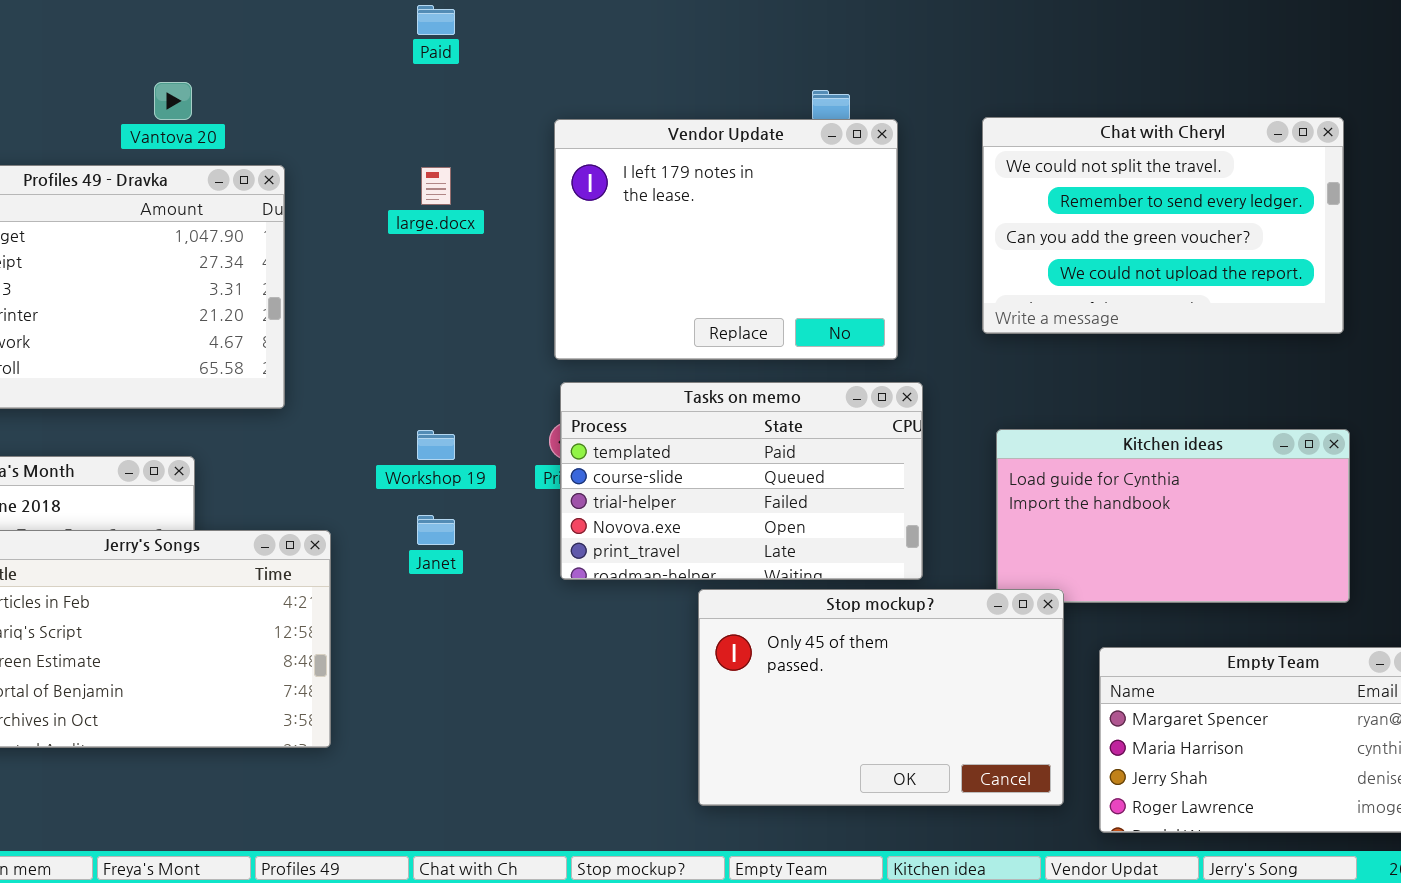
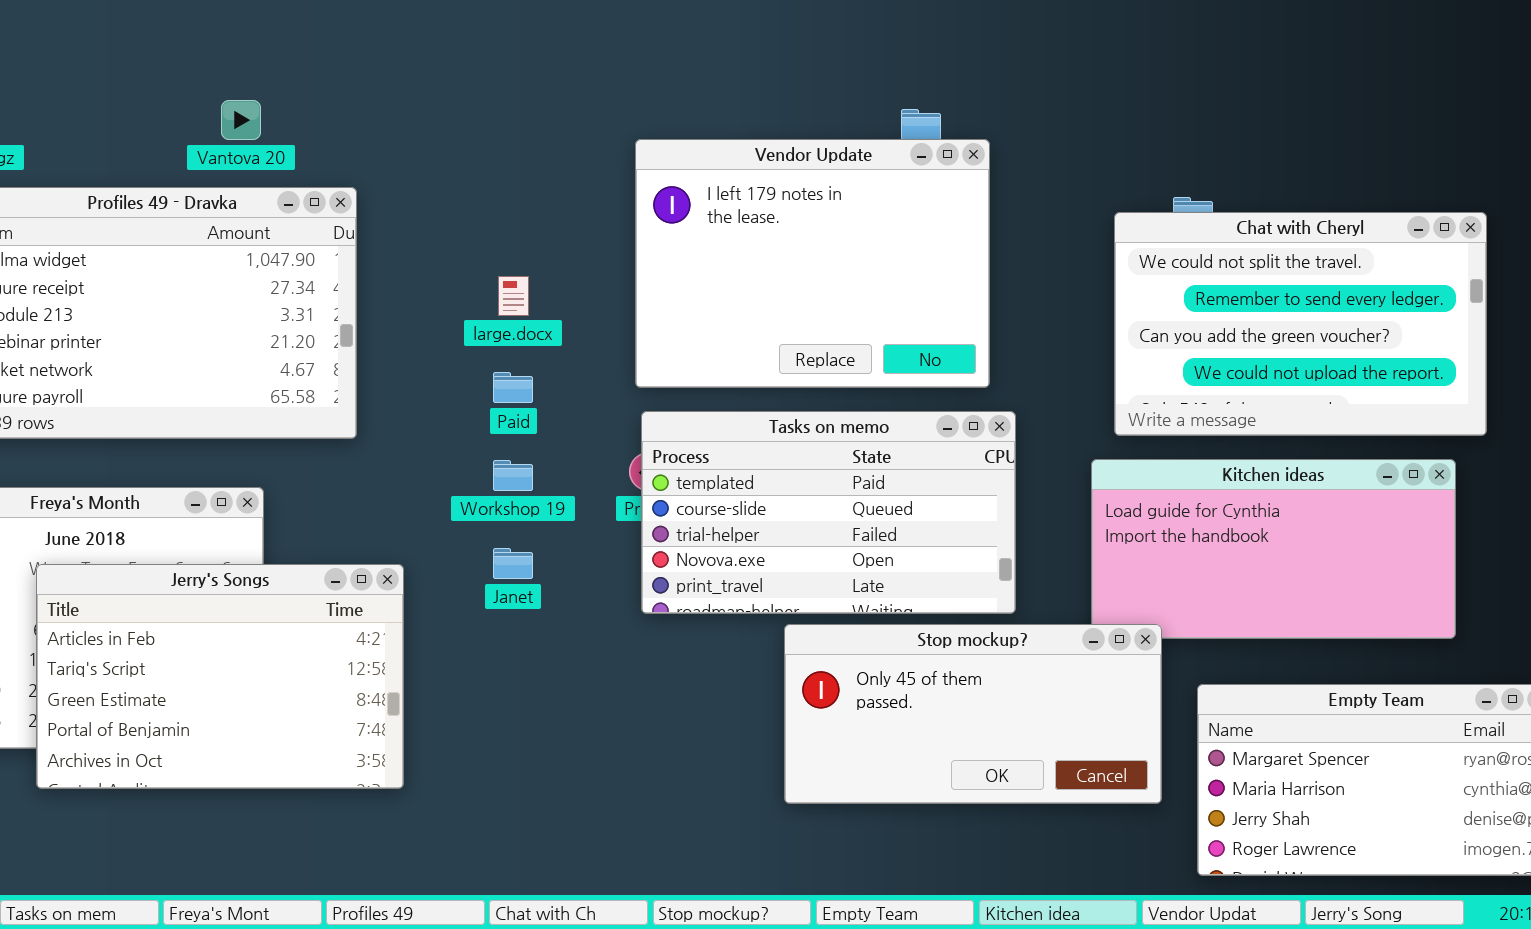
Paid: [417,5,455,35] -> [493,372,533,403], moved
Chat with Cheryl: [982,117,1344,334] -> [1114,212,1487,436], moved
large.docx: [421,167,451,205] -> [498,276,529,316], moved
Stop mockup?: [698,589,1064,806] -> [784,624,1162,804], resized

